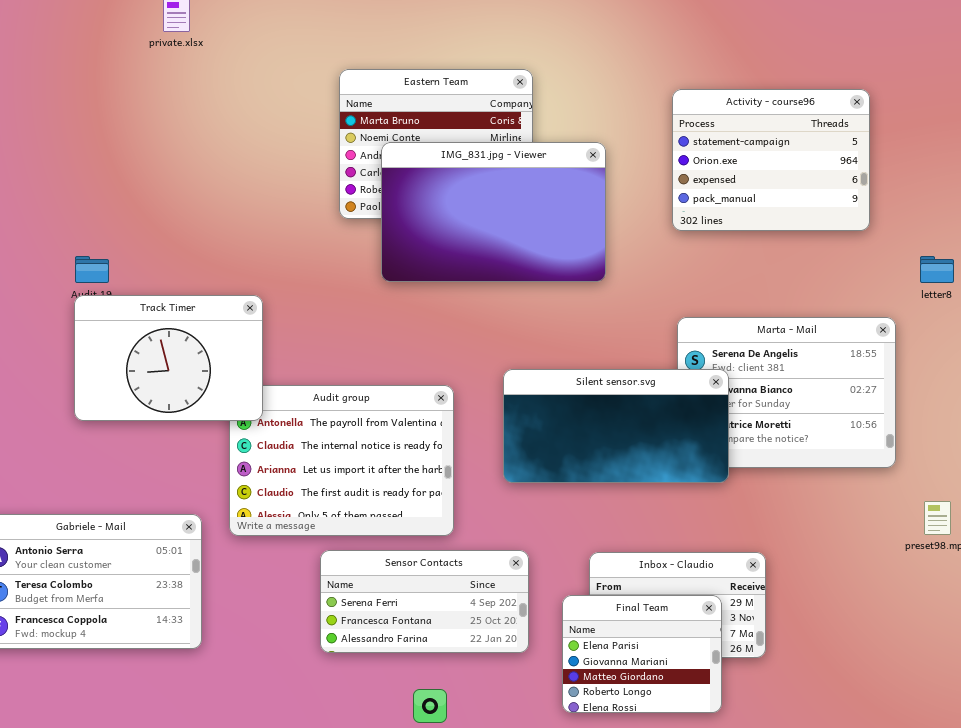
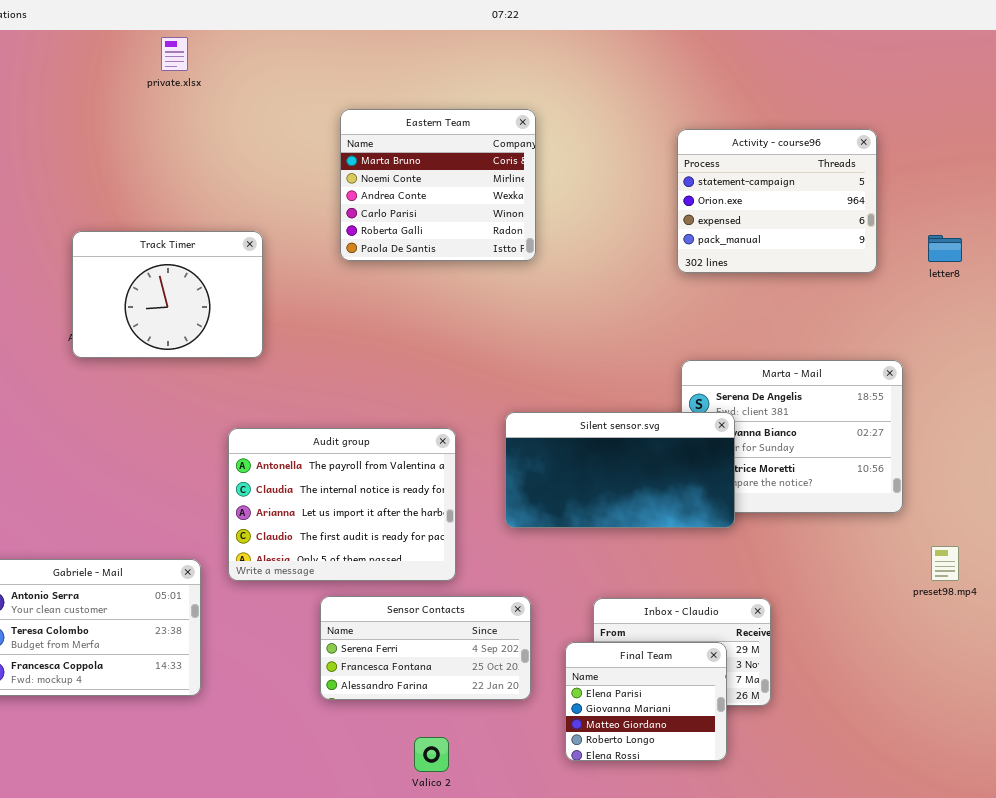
IMG_831.jpg - Viewer: [381,142,606,282] -> none, closed
letter8: [920,256,954,283] -> [928,235,962,262], moved
Track Timer: [74,295,263,421] -> [72,231,263,358], moved

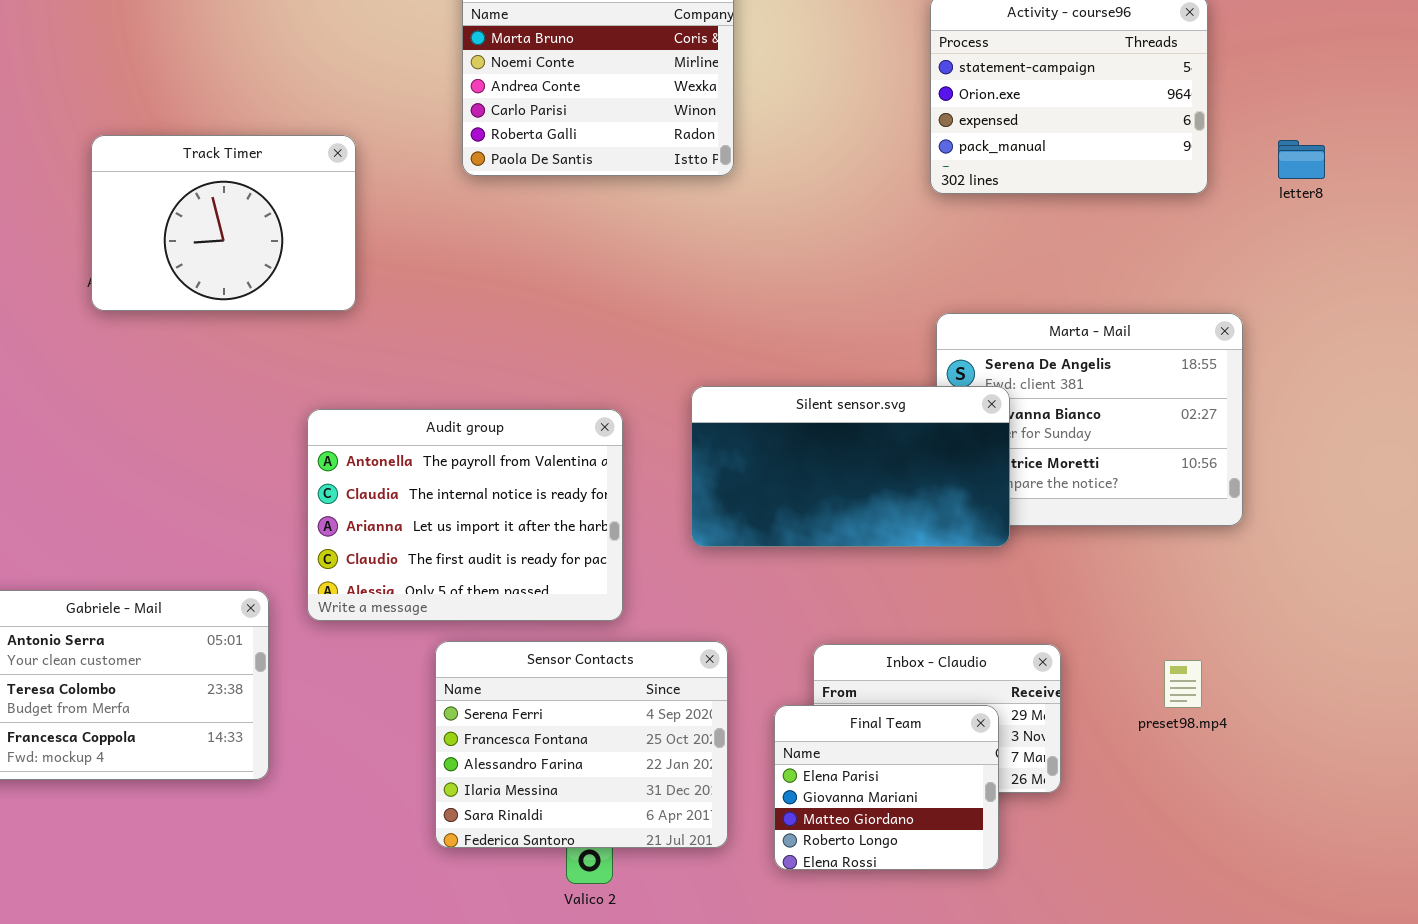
preset98.mp4: [931,546,959,581] -> [1164,660,1202,708], moved
Sensor Contacts: [320,596,531,700] -> [435,641,728,848], resized

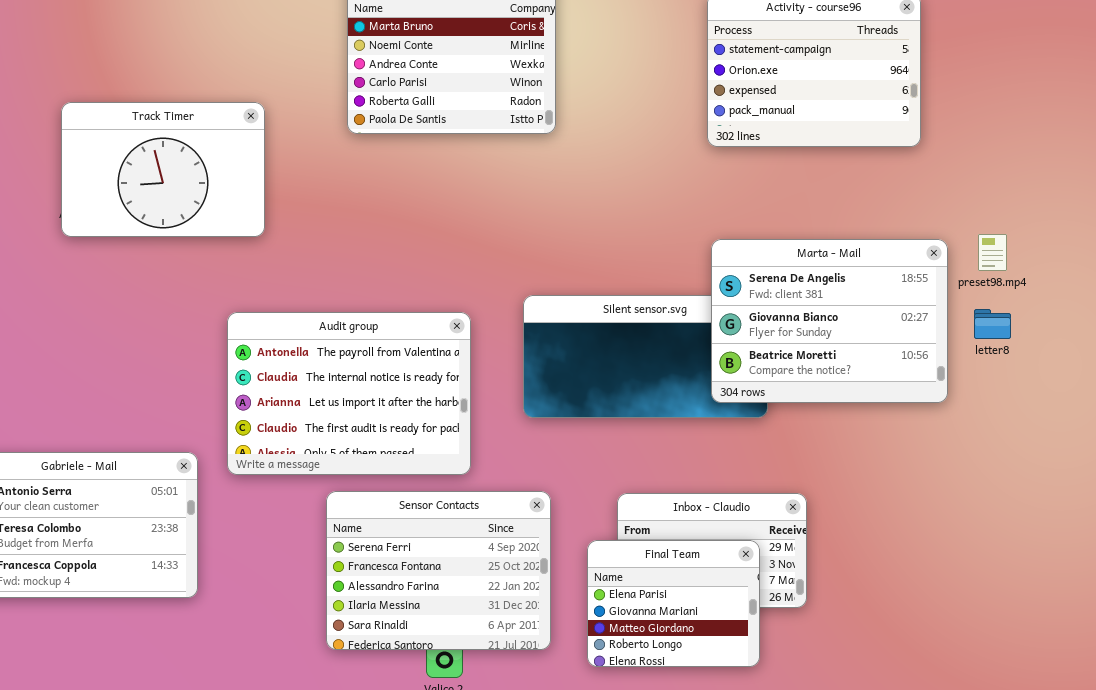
letter8: [1278,140,1325,179] -> [974,309,1011,339], moved
Marta - Mail: [936,313,1243,526] -> [711,239,948,403], raised
preset98.mp4: [1164,660,1202,708] -> [978,234,1007,271], moved

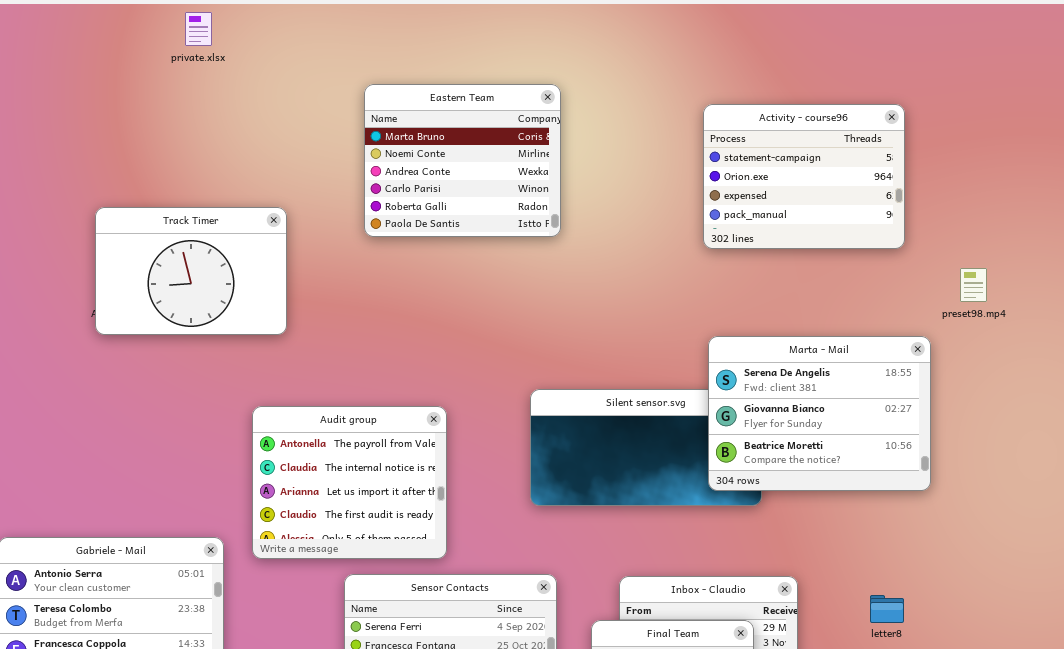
preset98.mp4: [978,234,1007,271] -> [960,268,987,302], moved
letter8: [974,309,1011,339] -> [870,595,904,623], moved
Audit group: [227,312,471,475] -> [252,406,447,559], resized

